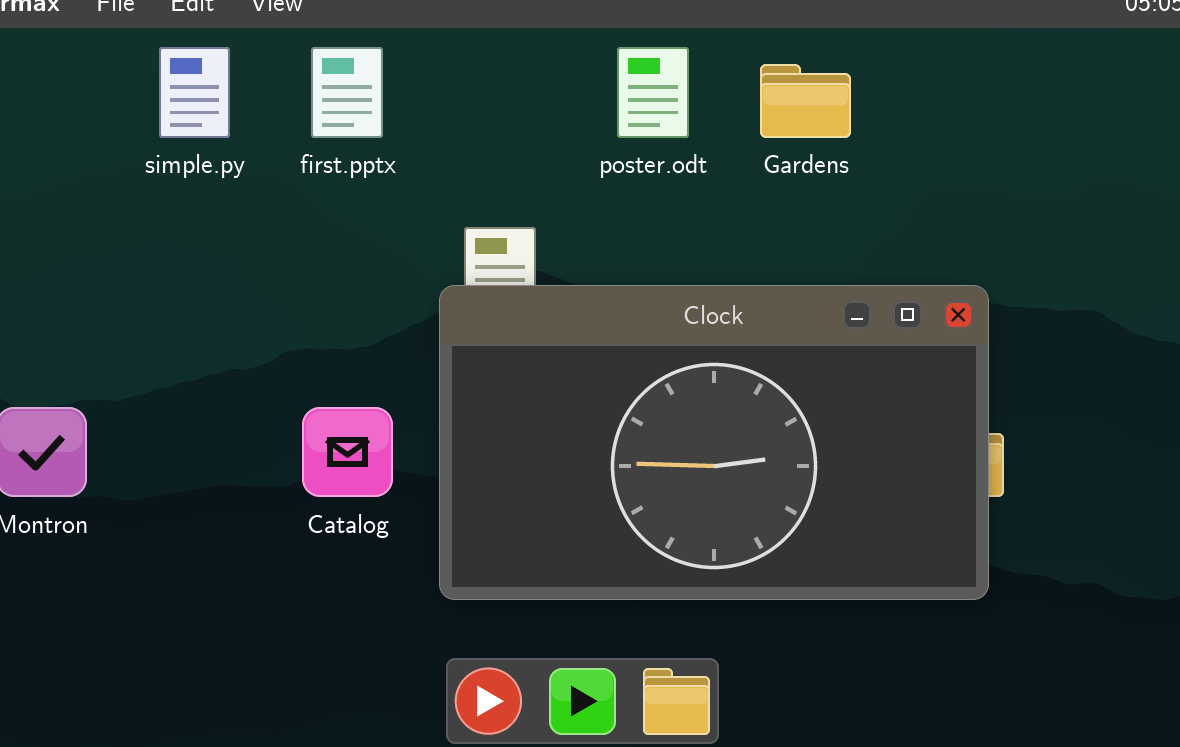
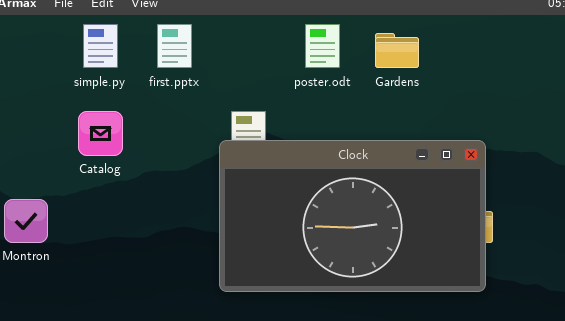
Catalog: [302,407,393,497] -> [78,111,123,156], moved

